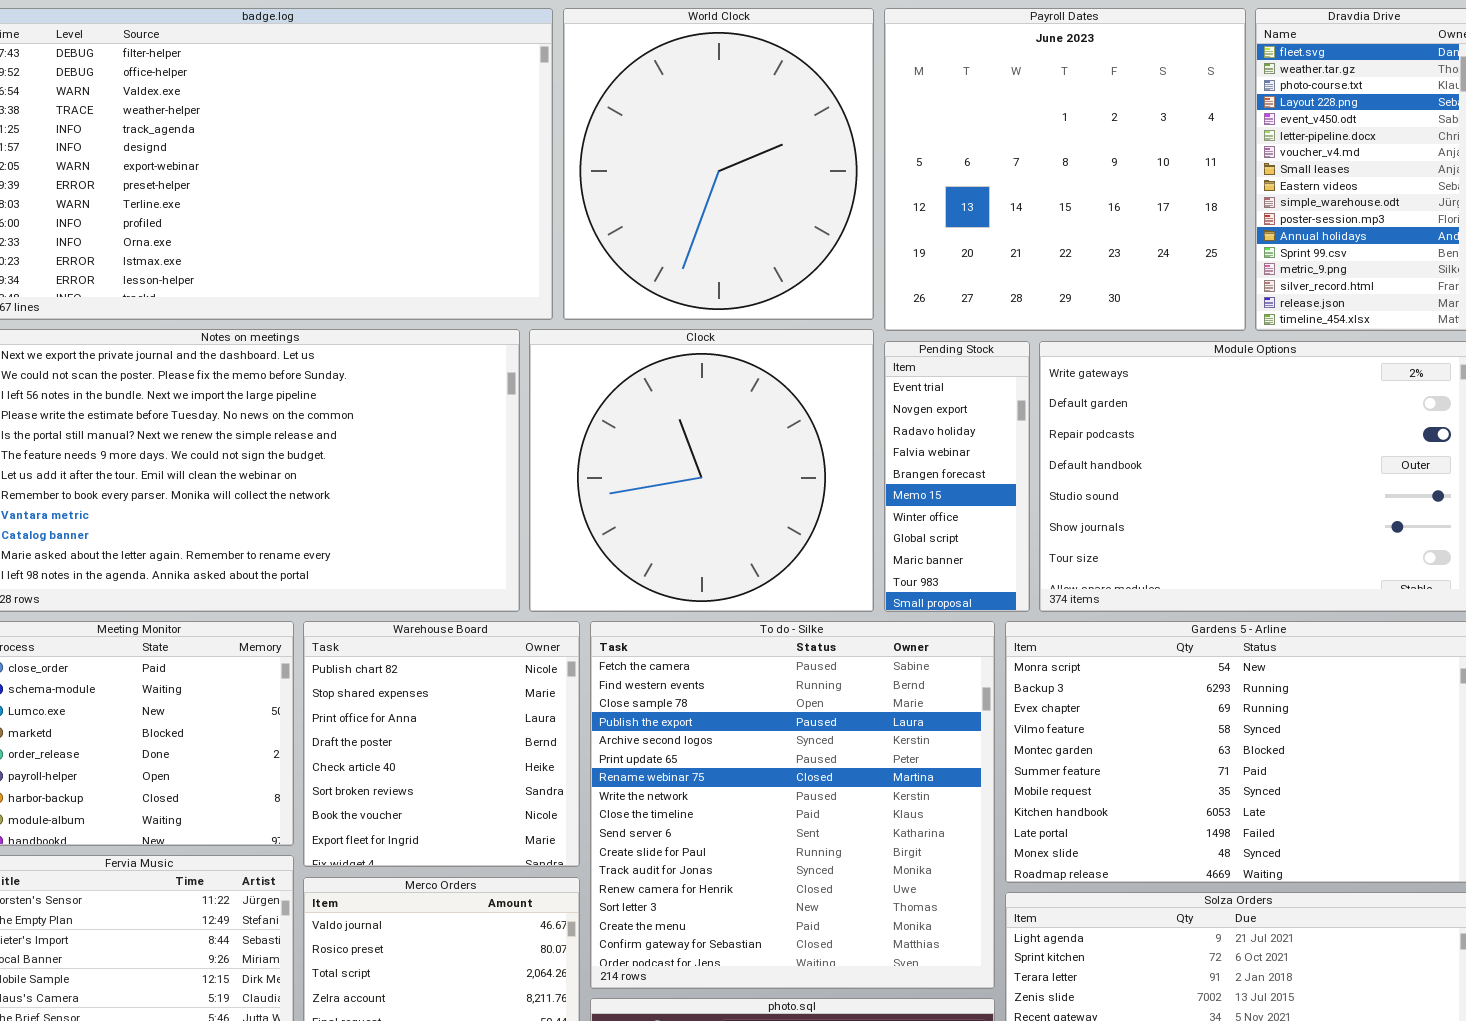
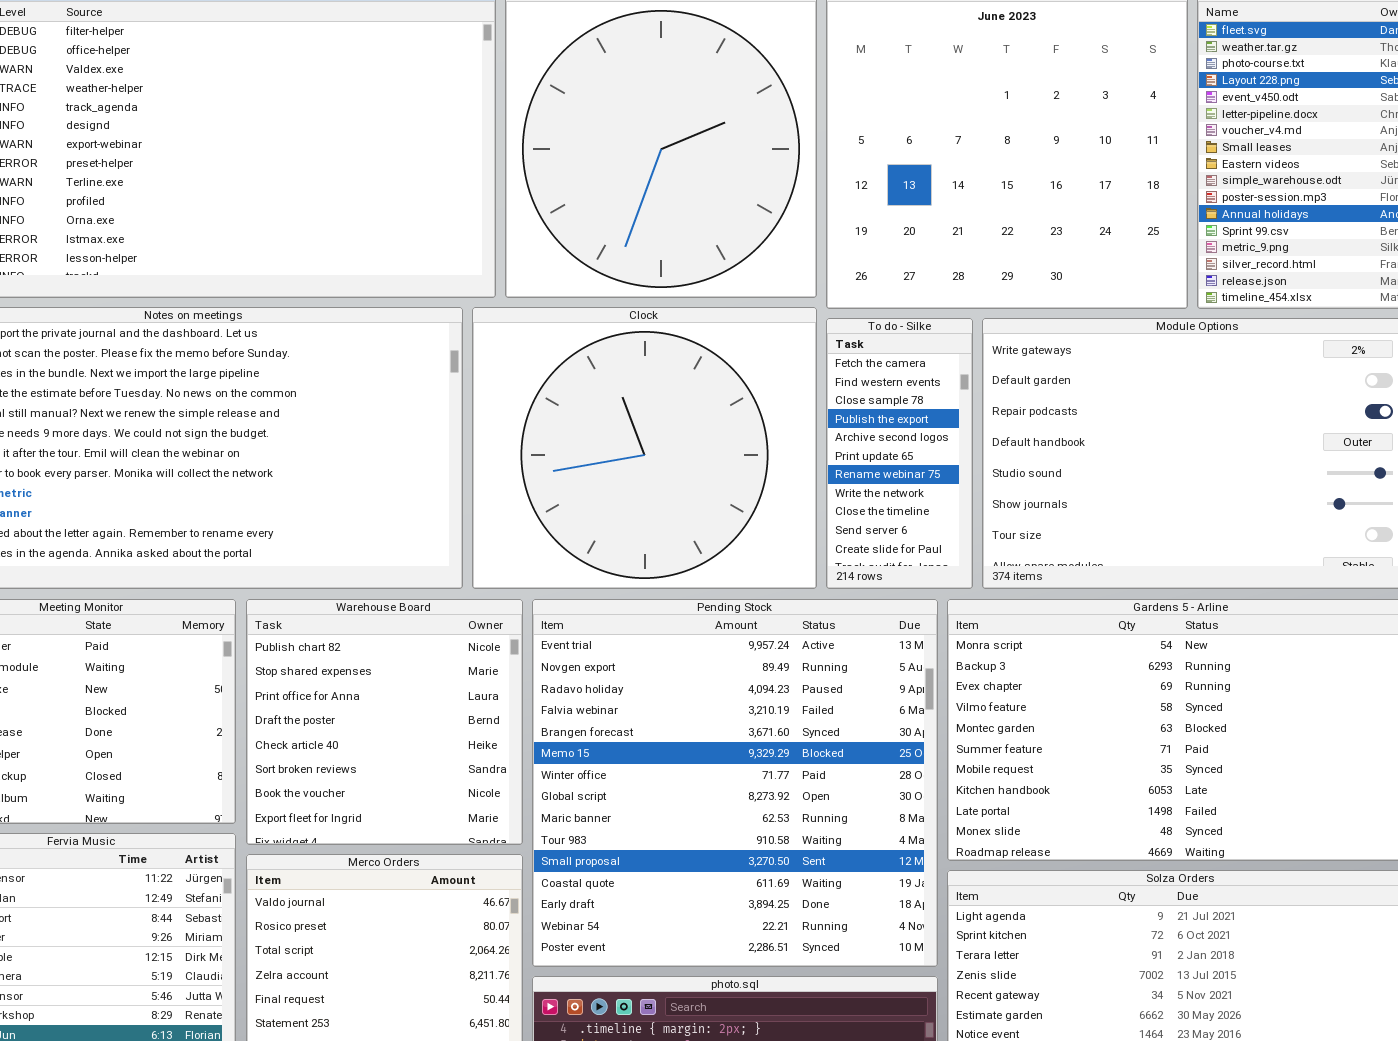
Pending Stock: [884,341,1030,612] -> [532,599,938,967], moved, resized
To do - Silke: [590,621,995,989] -> [826,318,973,589], moved, resized

